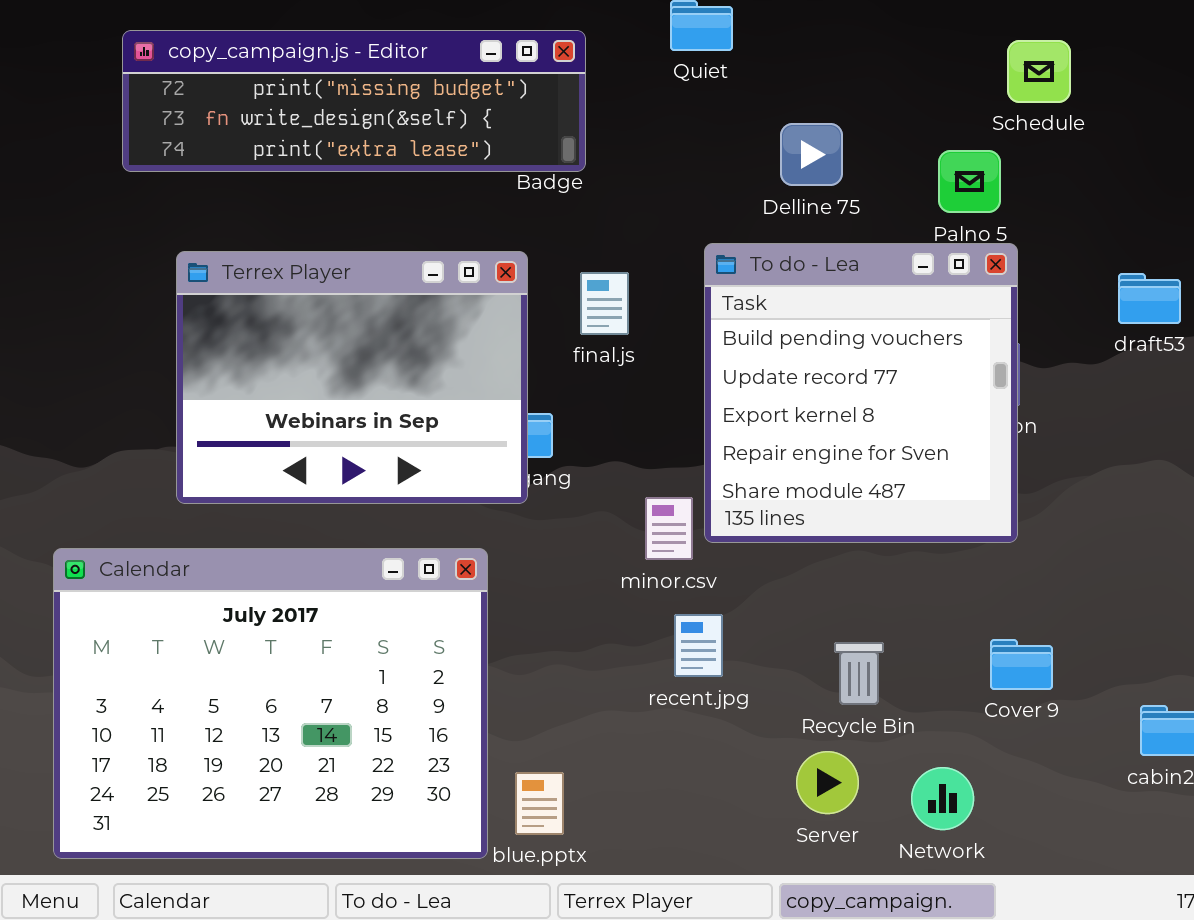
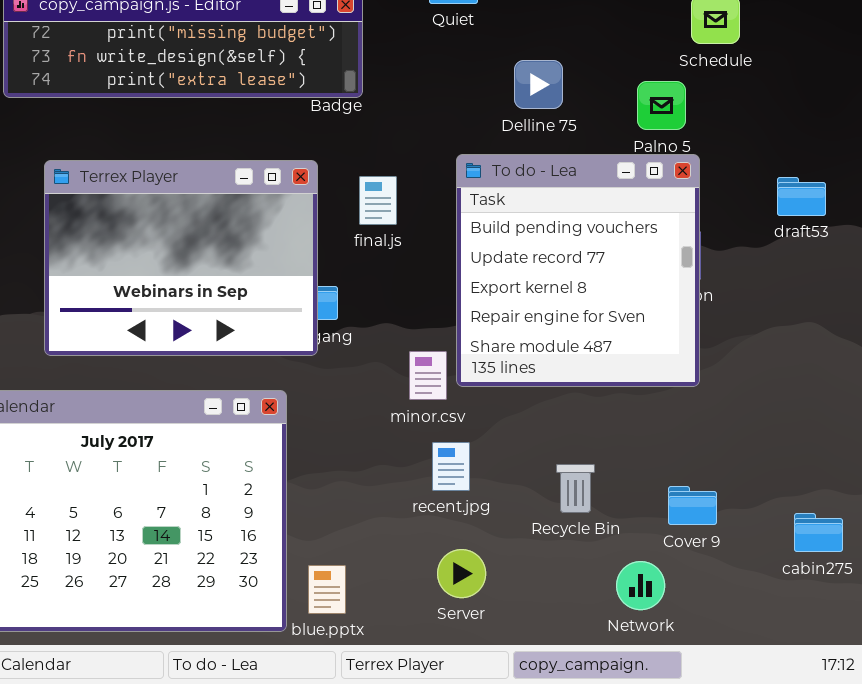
Cover 9: [990,639,1053,690] -> [668,486,717,525], moved
Server: [796,751,859,814] -> [437,549,486,598], moved

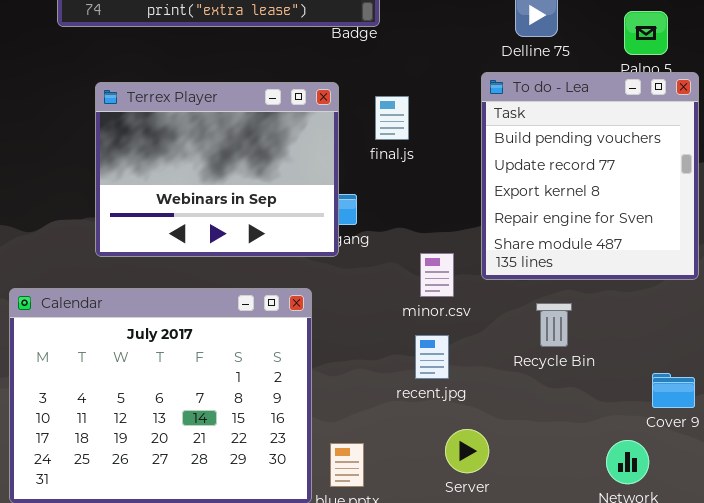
To do - Lea: [456,154,700,387] -> [481,72,699,280], moved
recent.jpg: [432,442,470,491] -> [415,335,449,379], moved
Recycle Bin: [556,464,595,513] -> [536,303,572,347], moved

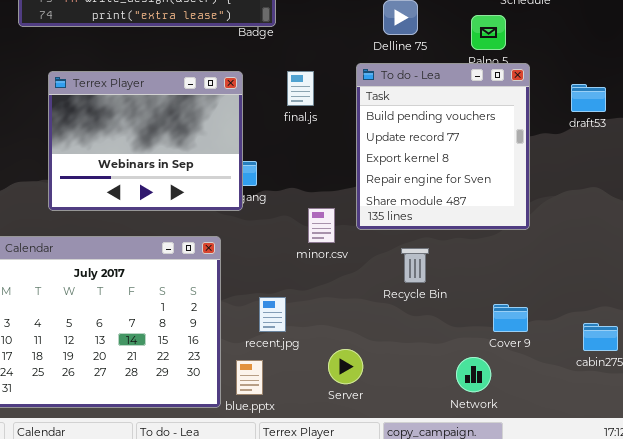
final.js: [375,96,409,140] -> [287,71,314,106], moved
recent.jpg: [415,335,449,379] -> [259,297,286,332], moved

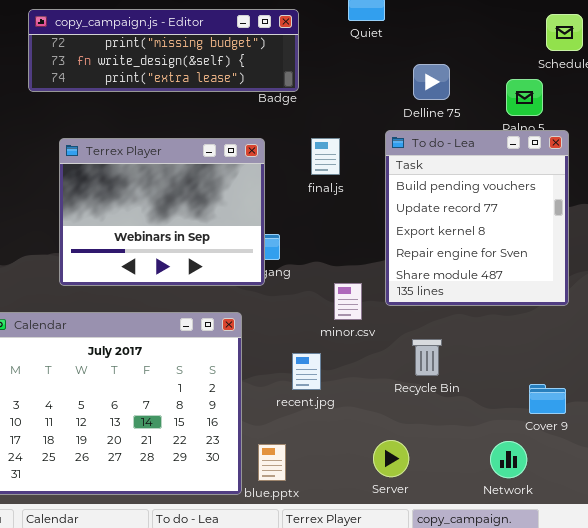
Recycle Bin: [401,248,429,283] -> [412,339,442,376], moved
recent.jpg: [259,297,286,332] -> [292,353,321,390], moved
Server: [328,349,363,384] -> [373,440,409,477], moved

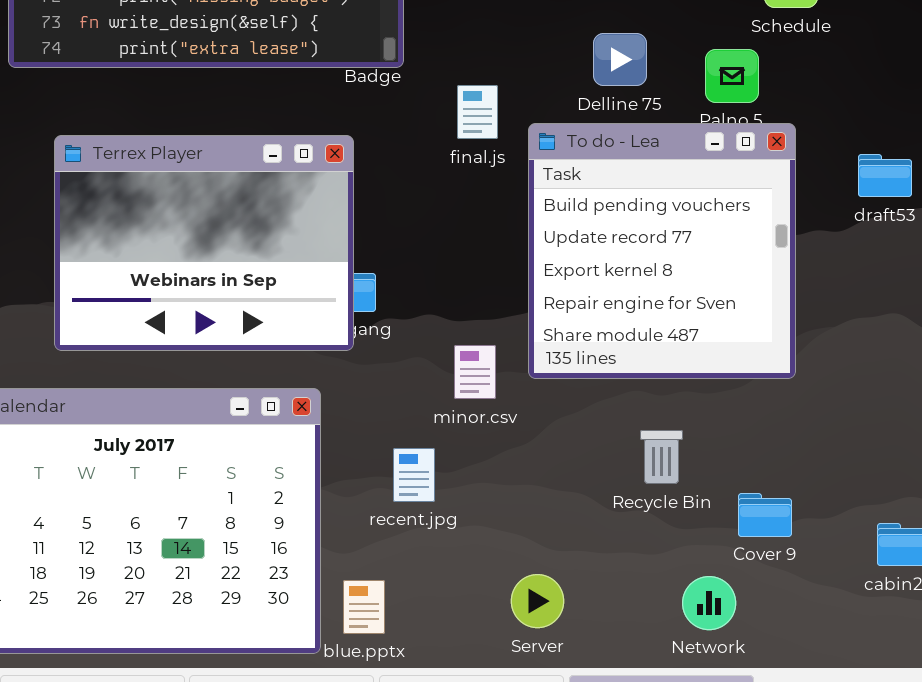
Delline 75: [413,64,450,100] -> [593,33,647,86], moved
final.js: [311,138,340,175] -> [457,85,498,139], moved
Recycle Bin: [412,339,442,376] -> [640,430,683,484], moved

